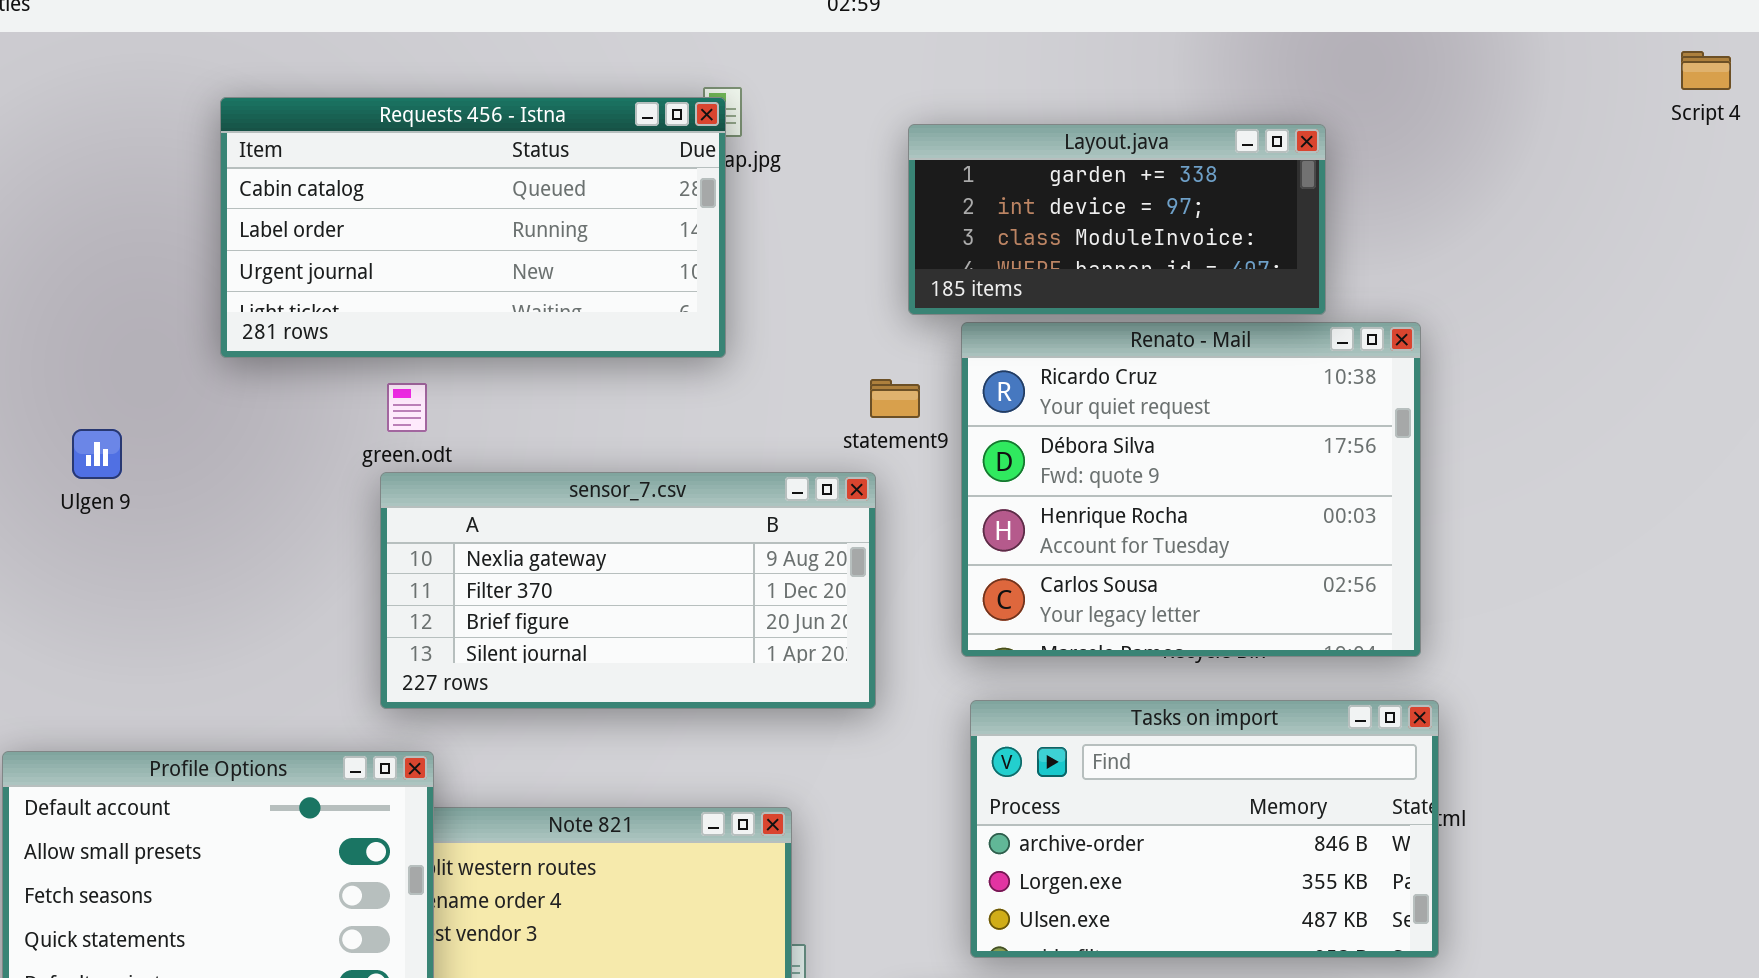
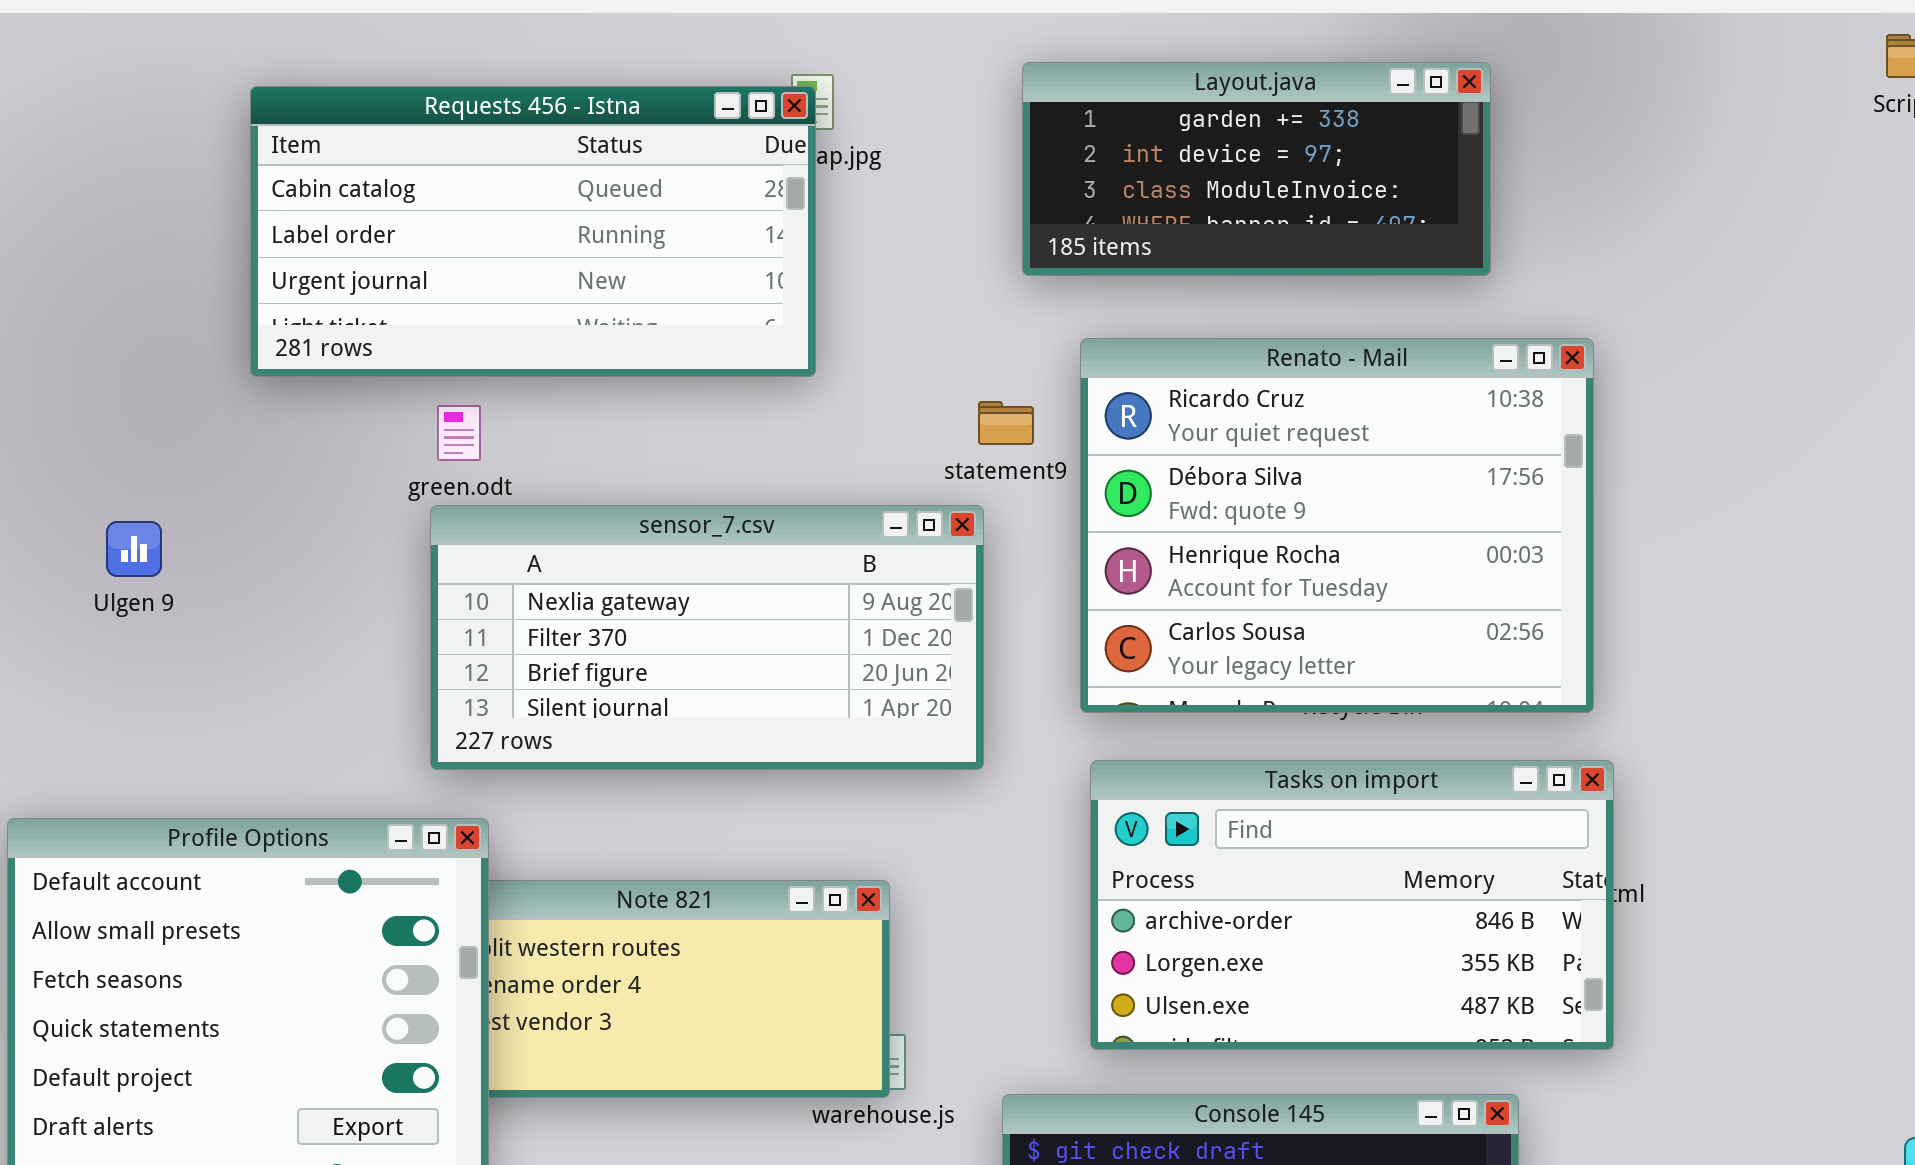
Layout.java: [908,124,1326,315] -> [1022,62,1491,276], moved
Ulgen 9: [72,429,122,479] -> [106,521,162,577], moved

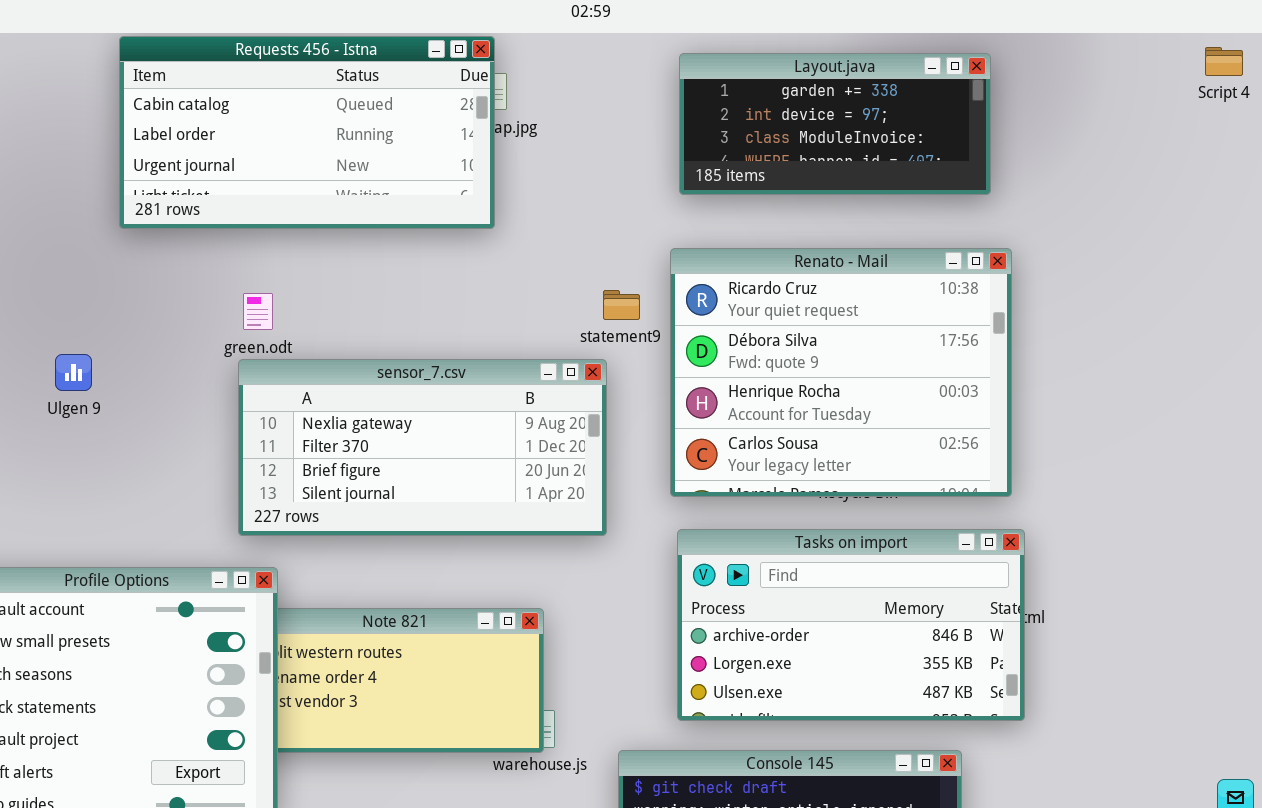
Layout.java: [1022,62,1491,276] -> [679,53,991,195], moved
Requests 456 - Istna: [250,86,816,377] -> [119,36,495,229], moved
Ulgen 9: [106,521,162,577] -> [55,354,92,391], moved

